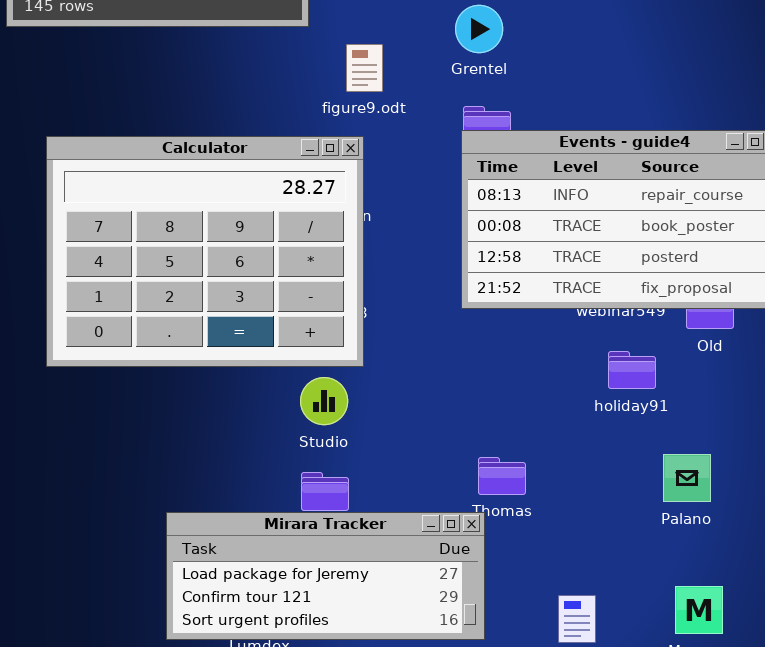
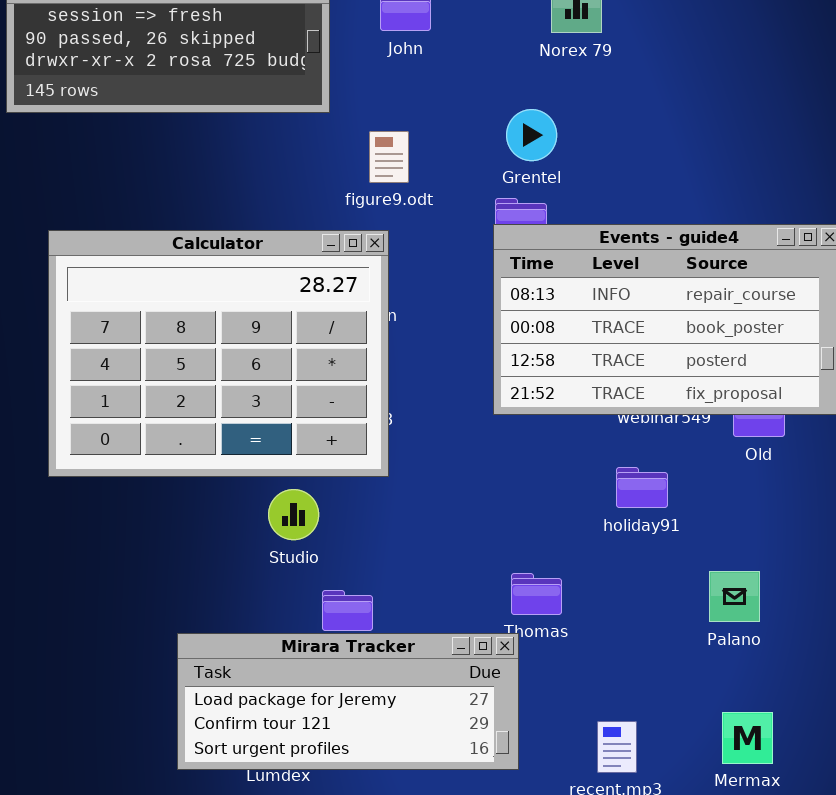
Grentel: [455,5,503,53] -> [506,109,557,161], moved
holiday91: [608,351,656,389] -> [616,467,668,508], moved
Studio: [300,377,348,425] -> [268,489,319,540], moved

